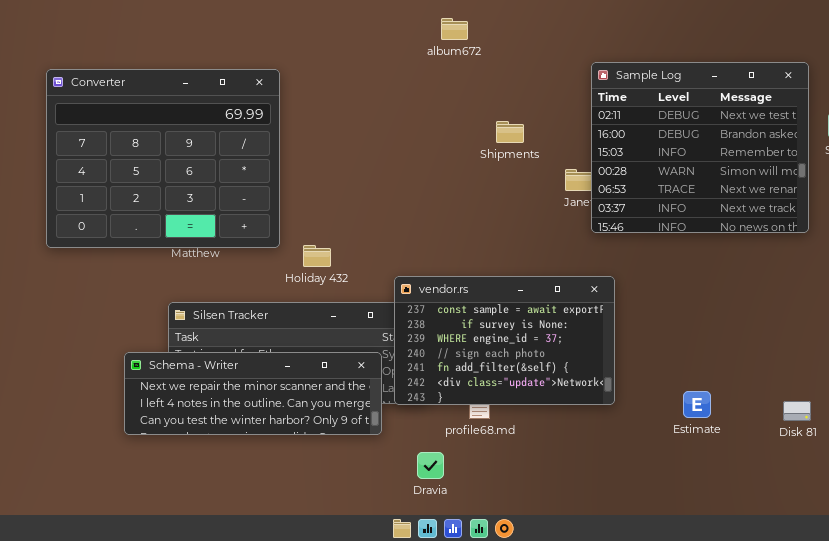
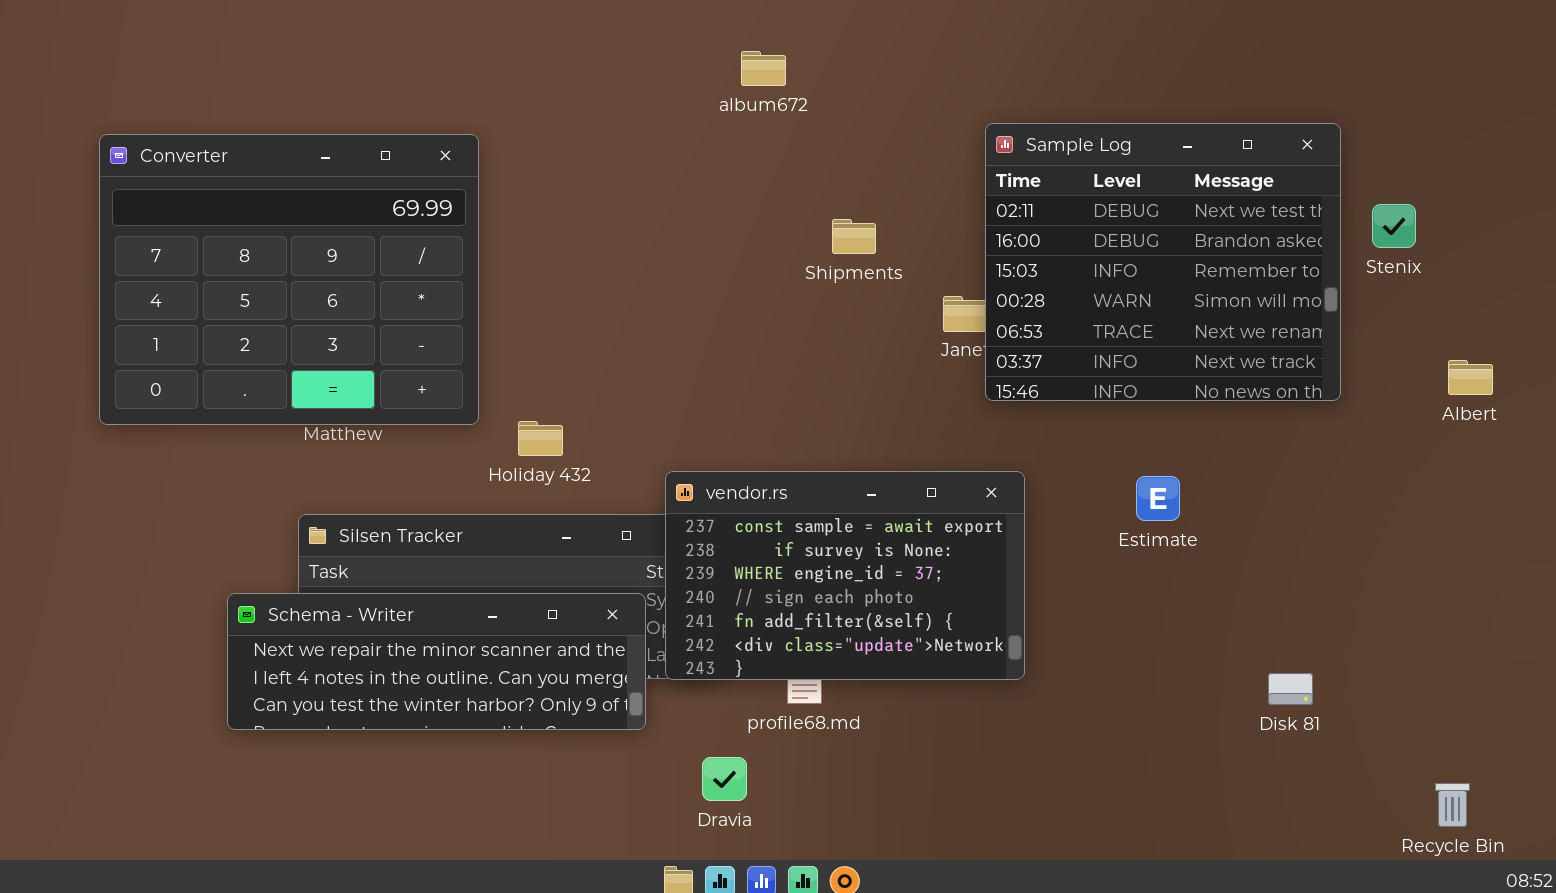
Estimate: [683,391,711,418] -> [1136,476,1180,521], moved
Disk 81: [783,401,811,421] -> [1268,673,1313,705], moved

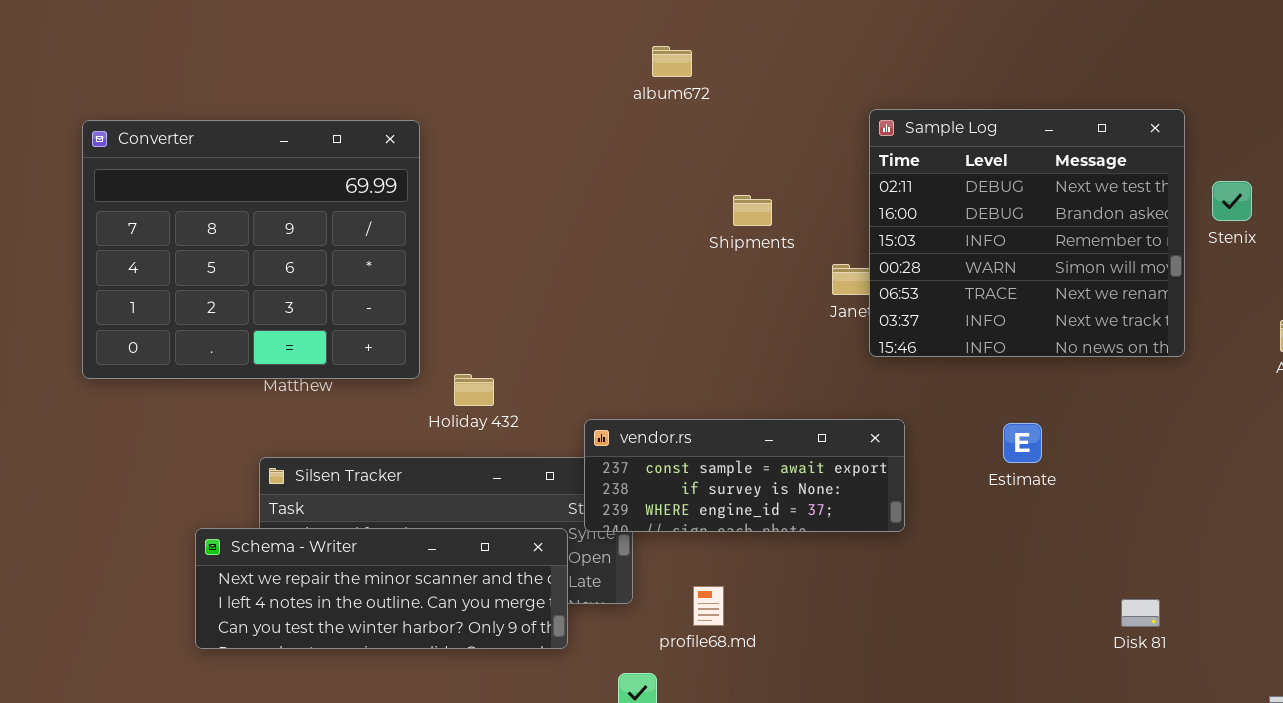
vendor.rs: [665,471,1025,680] -> [584,419,905,532], resized

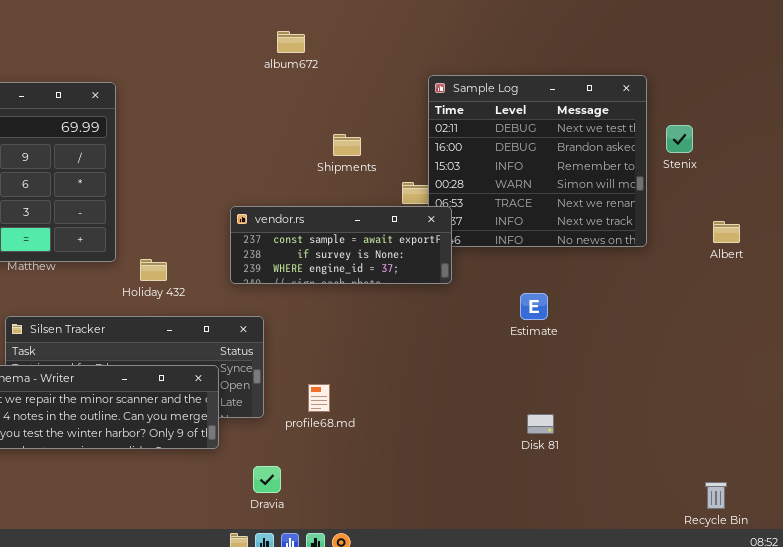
vendor.rs: [584,419,905,532] -> [230,206,452,284], moved
profile68.md: [693,586,724,626] -> [308,384,330,412], moved
Disk 81: [1121,599,1160,627] -> [527,414,554,434], moved

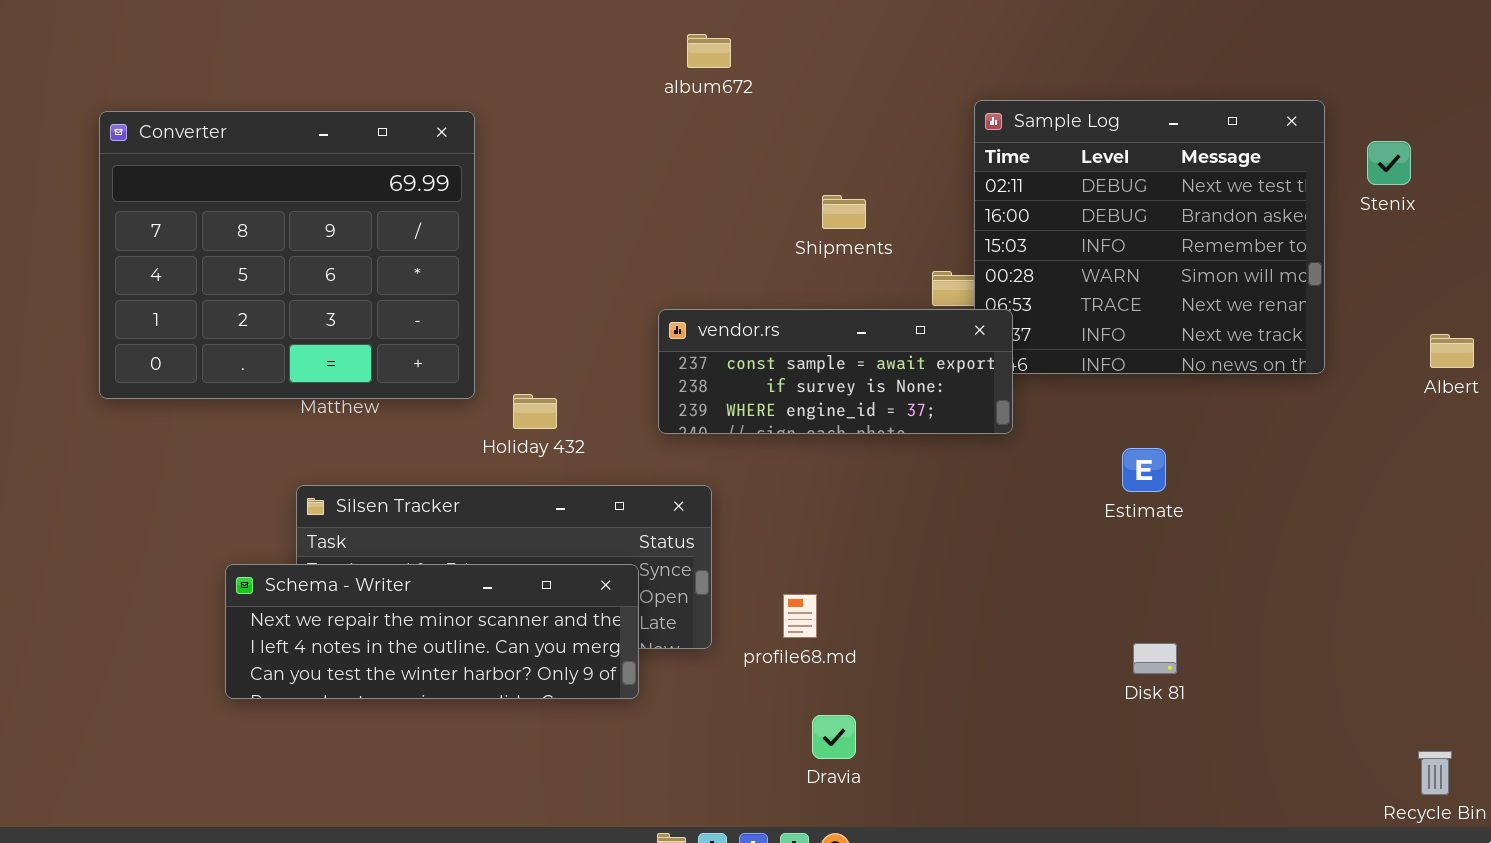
album672: [277,31,305,53] -> [687,34,731,68], moved
Stenix: [666,125,693,153] -> [1367,141,1411,185], moved
Dravia: [253,466,281,493] -> [812,715,856,759], moved

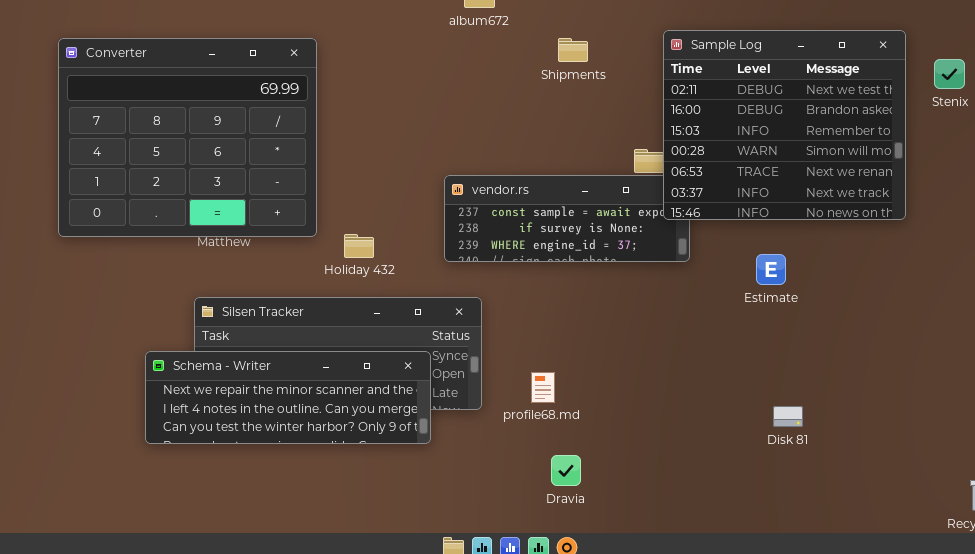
Sample Log: [974,100,1325,374] -> [663,30,906,220], raised
Shipments: [822,195,866,229] -> [558,38,588,62], moved
Estimate: [1122,448,1166,492] -> [756,254,786,285], moved

